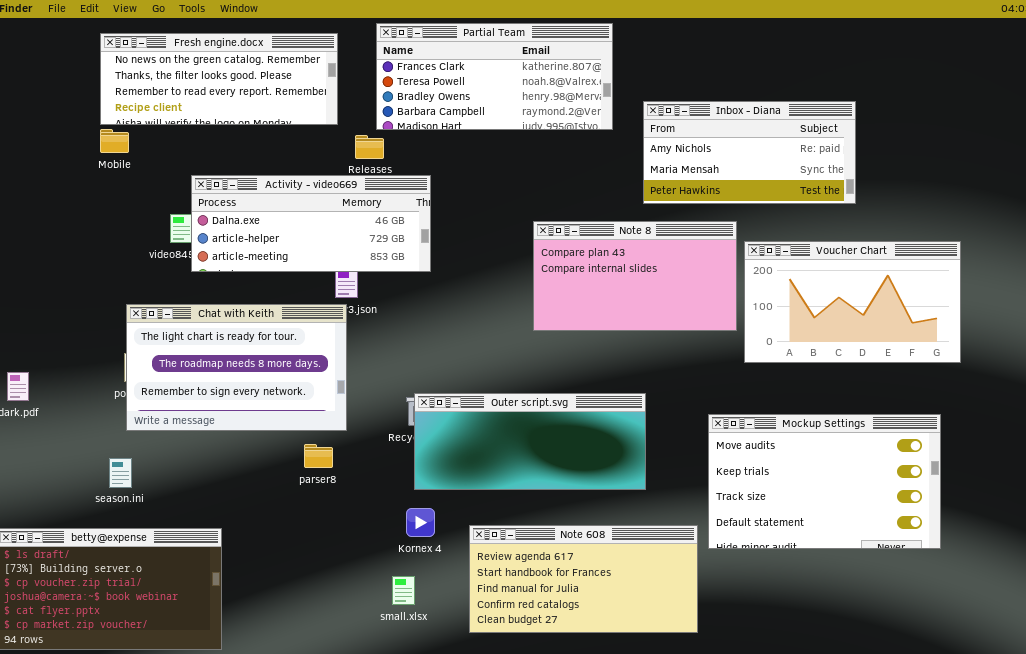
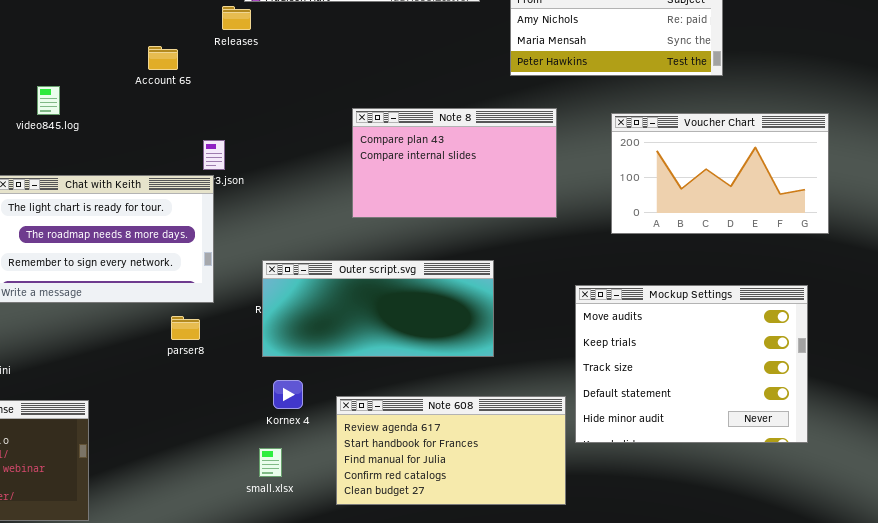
Activity - video669: [191,175,431,272] -> none, closed
Note 8: [533,221,737,331] -> [352,108,557,218], moved
Outer script.svg: [414,393,646,490] -> [262,260,494,357], moved
Mockup Settings: [708,414,941,549] -> [575,285,808,443], resized

